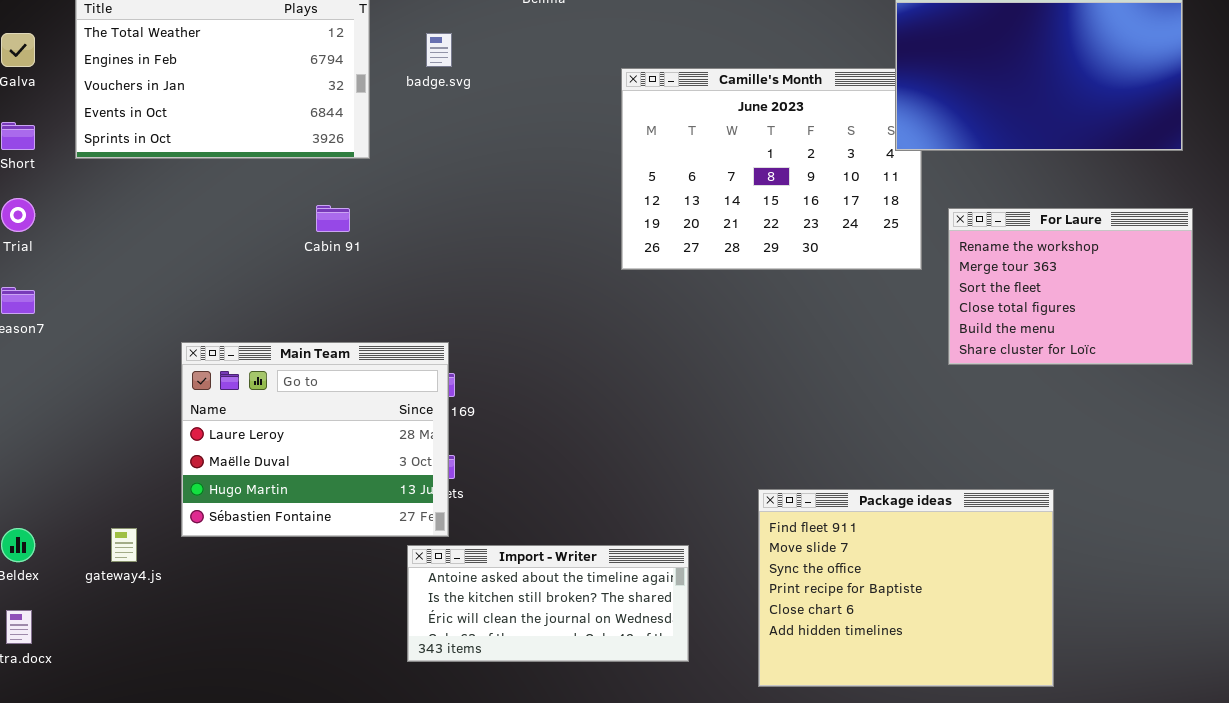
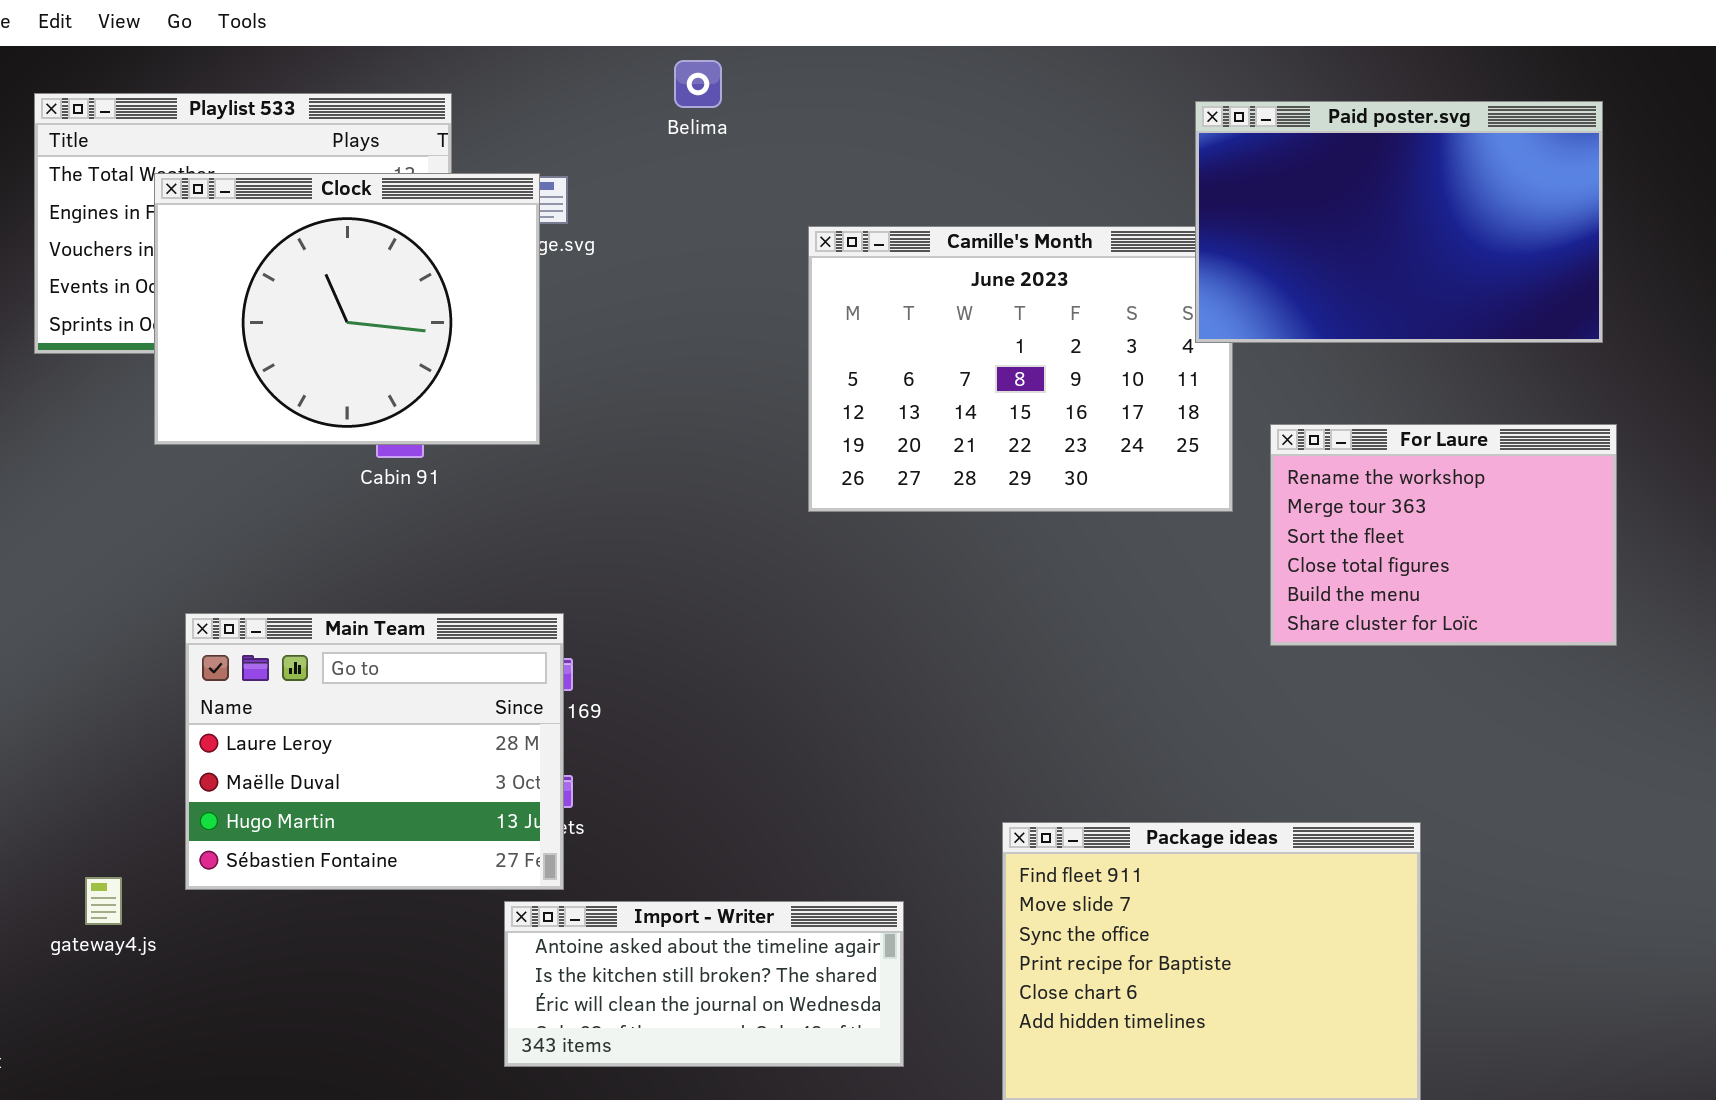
Clock: none -> [154,173,540,445], opened

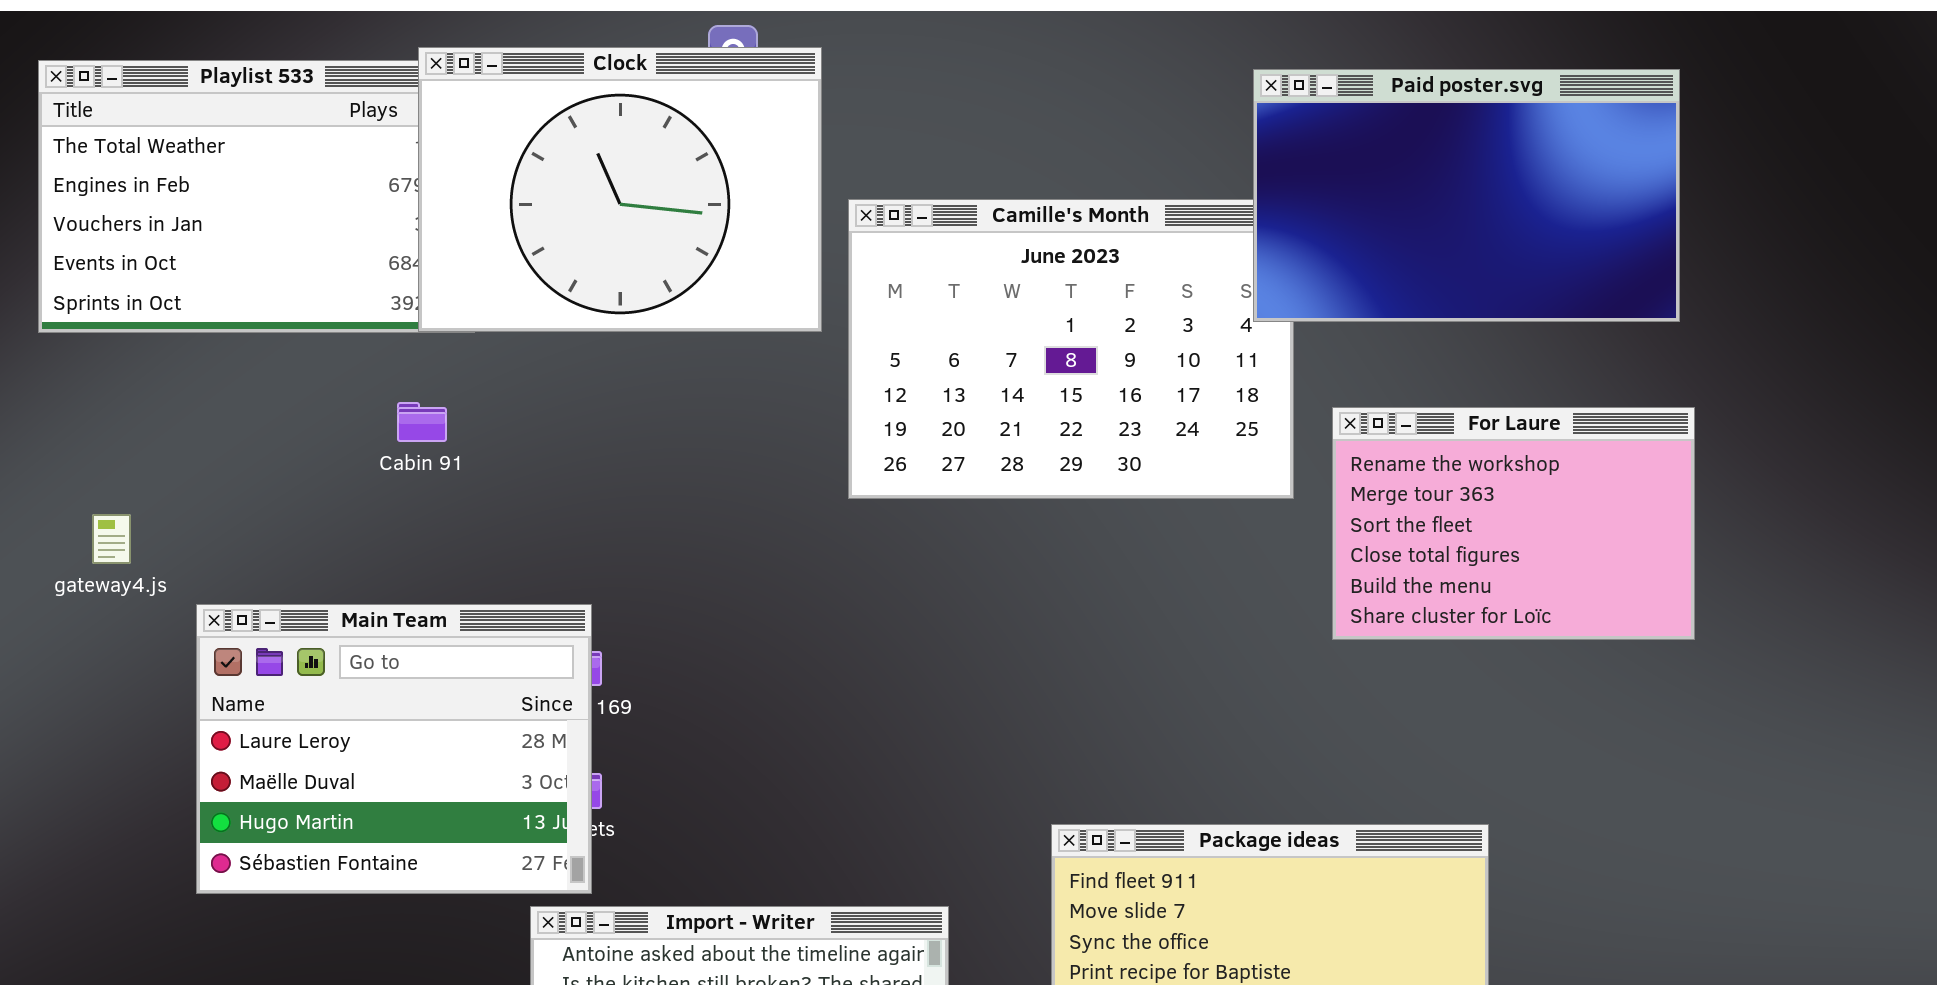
Clock: [154,173,540,445] -> [418,47,822,332], moved
gateway4.js: [85,877,122,925] -> [92,514,131,564], moved

